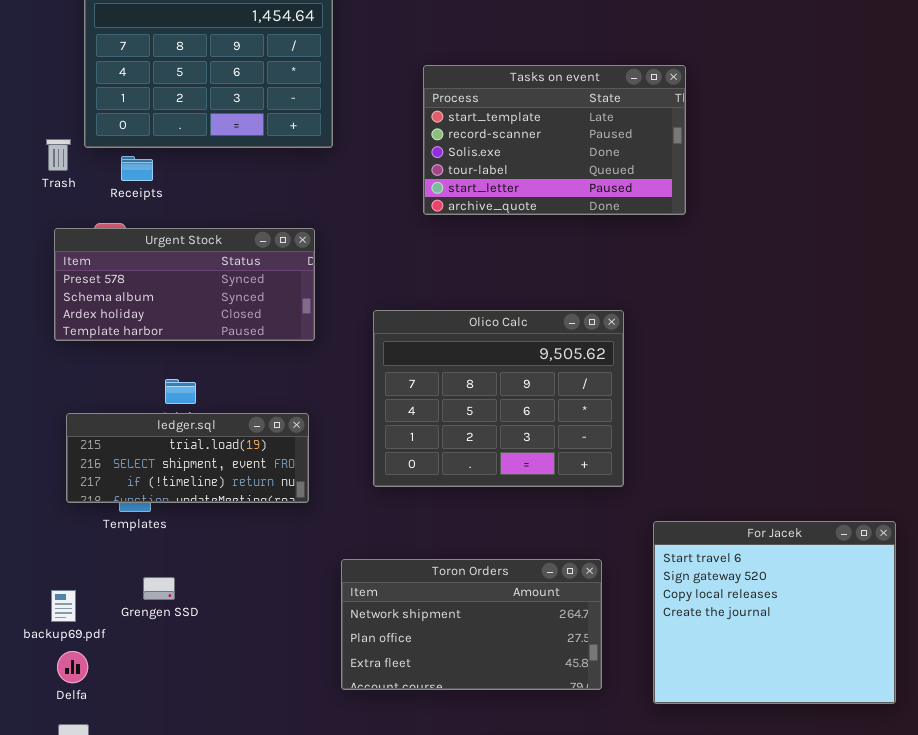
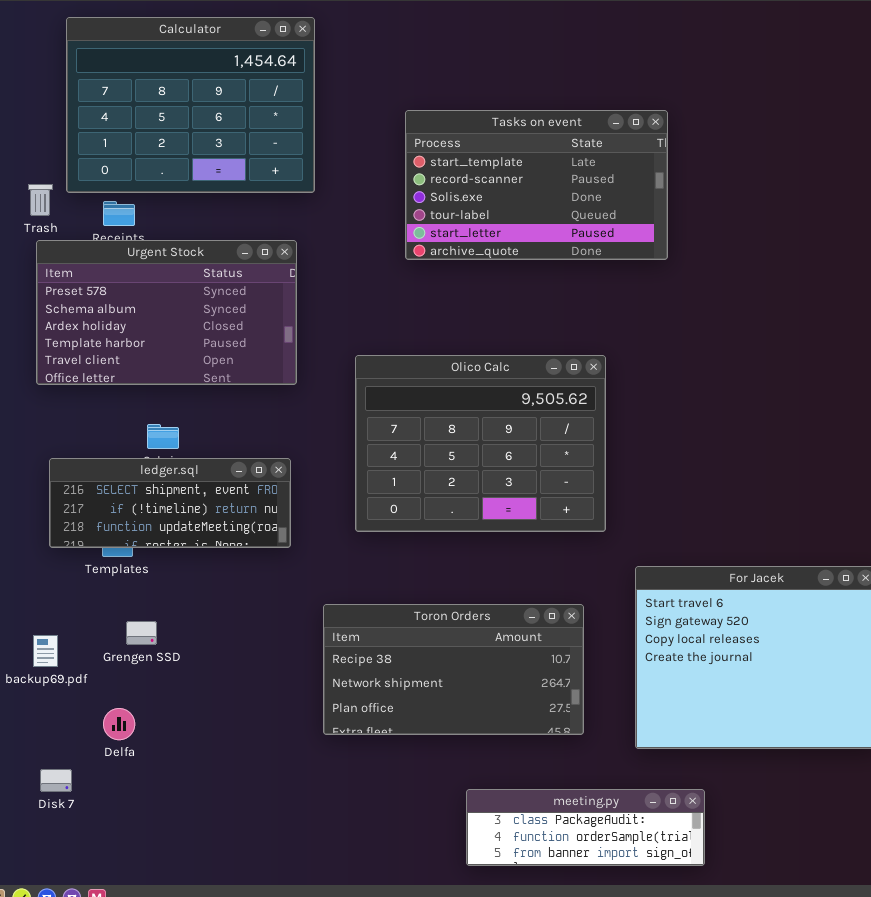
Urgent Stock: [54,228,315,341] -> [36,240,297,385], resized
ledger.sql: [66,413,309,503] -> [49,458,291,548], scrolled down 1 row
Toron Orders: [341,559,602,690] -> [323,604,584,735], scrolled up 1 row
Delfa: [57,651,88,683] -> [103,708,135,740], moved

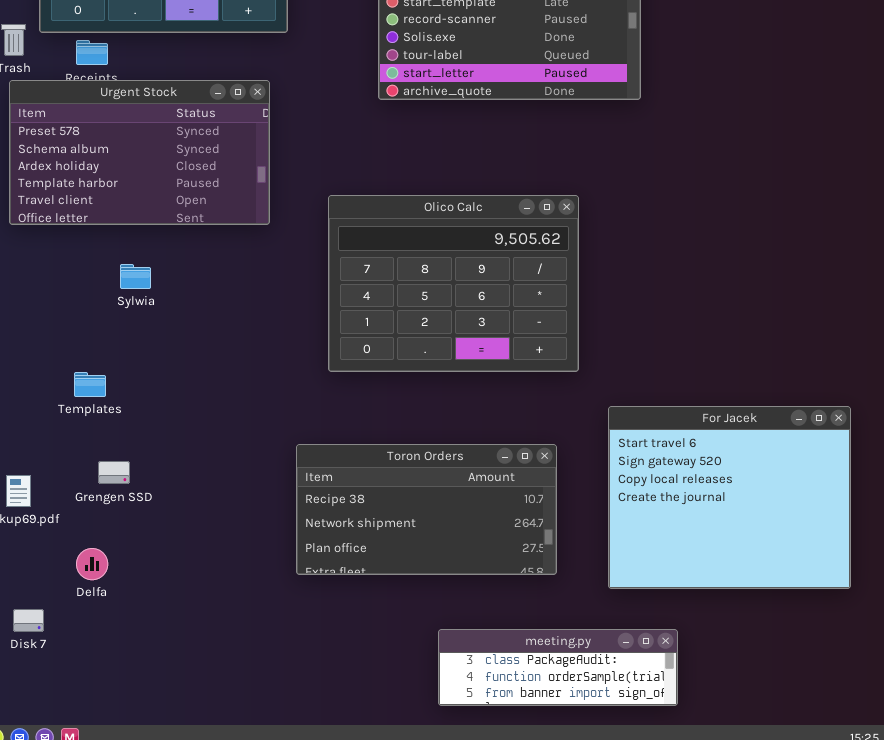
ledger.sql: [49,458,291,548] -> none, closed

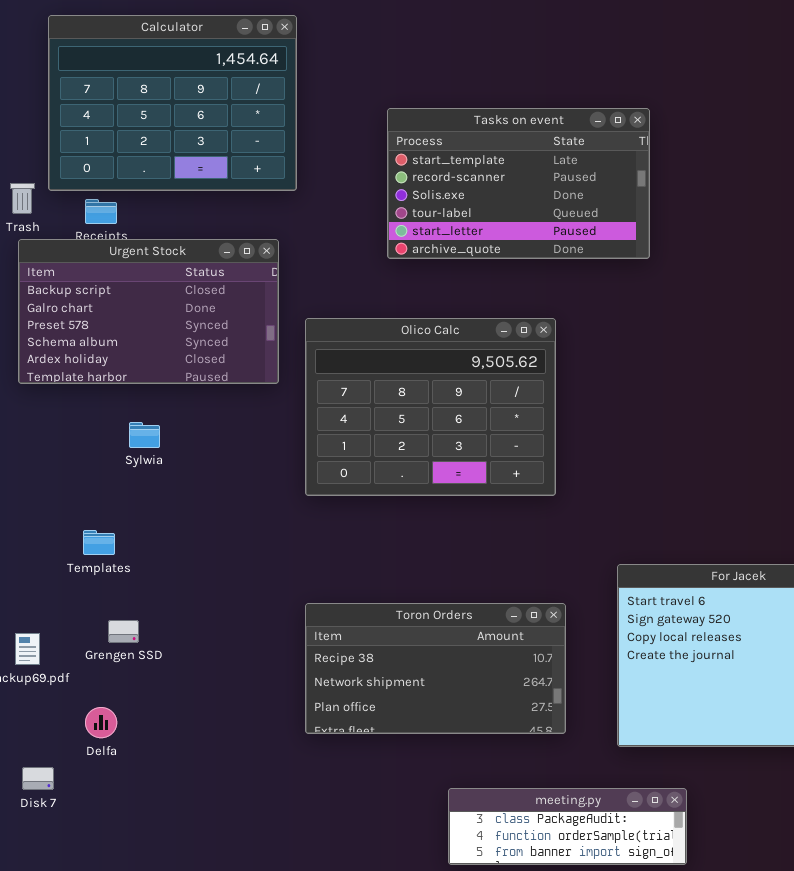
Urgent Stock: [9,80,270,225] -> [18,239,279,384], scrolled up 2 rows
Olico Calc: [328,195,579,372] -> [305,318,556,496], moved

